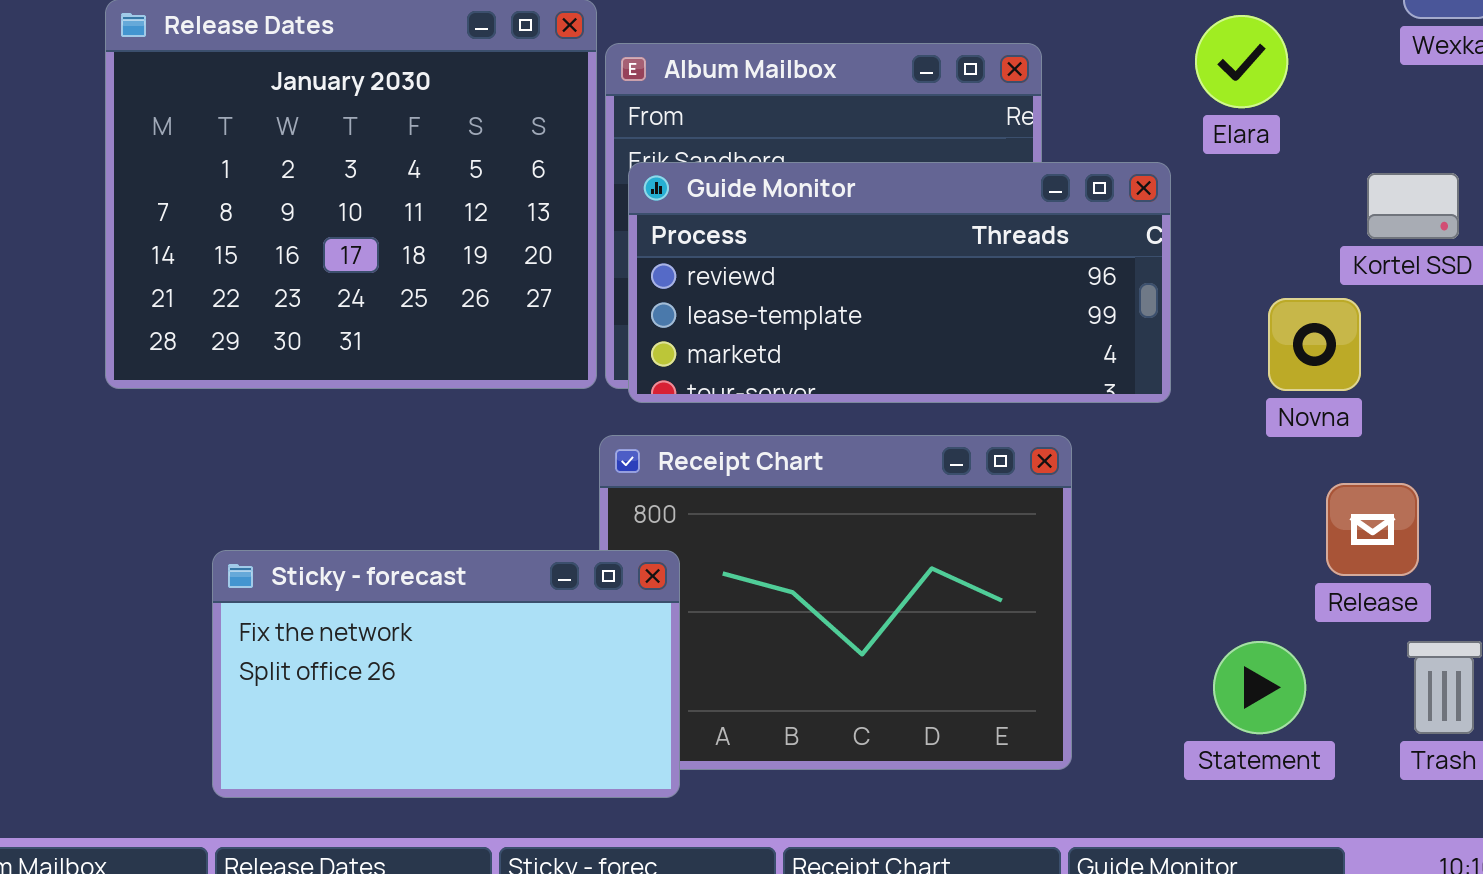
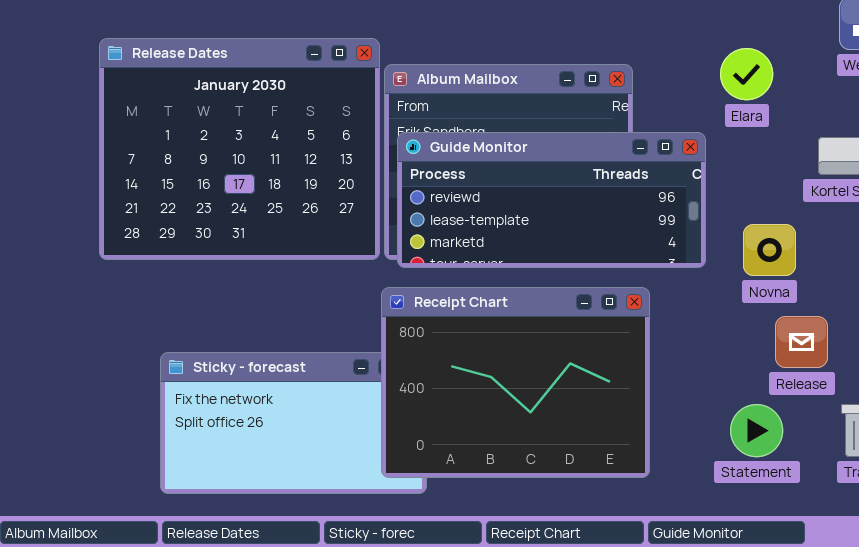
Novna: [1268,298,1361,391] -> [743,224,796,276], moved
Receipt Chart: [599,435,1072,770] -> [381,287,650,478], raised
Release: [1326,483,1419,576] -> [775,316,828,368], moved

